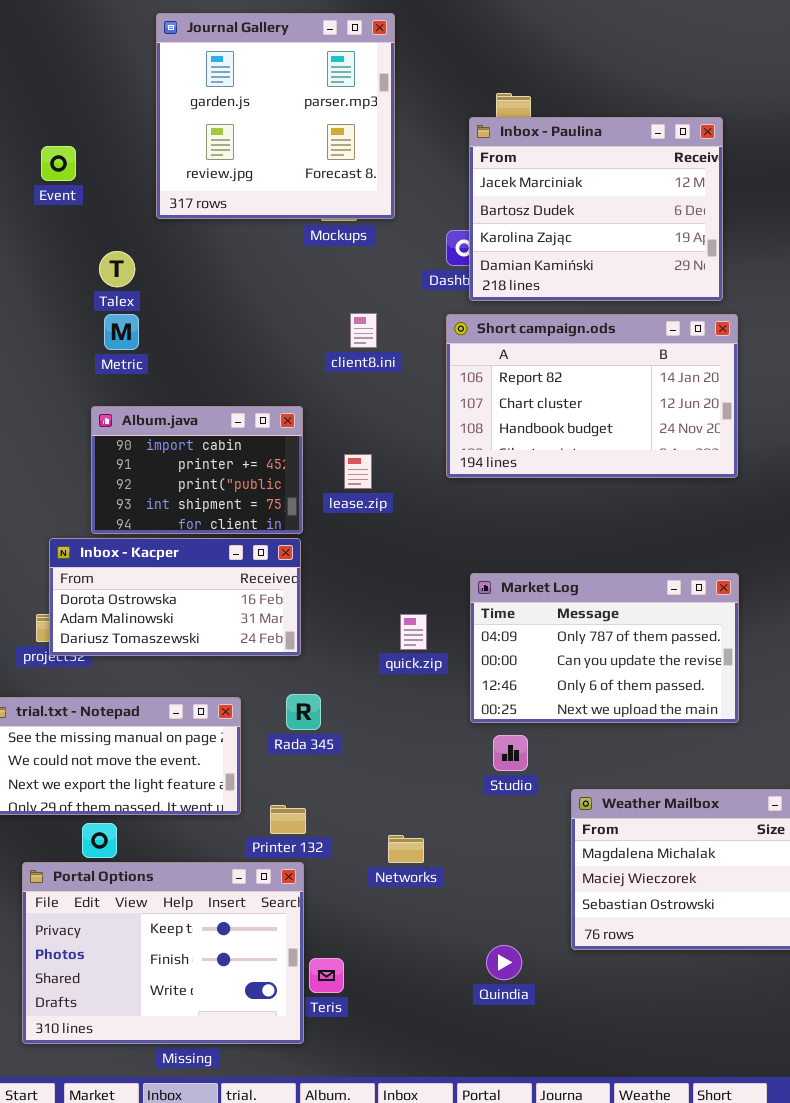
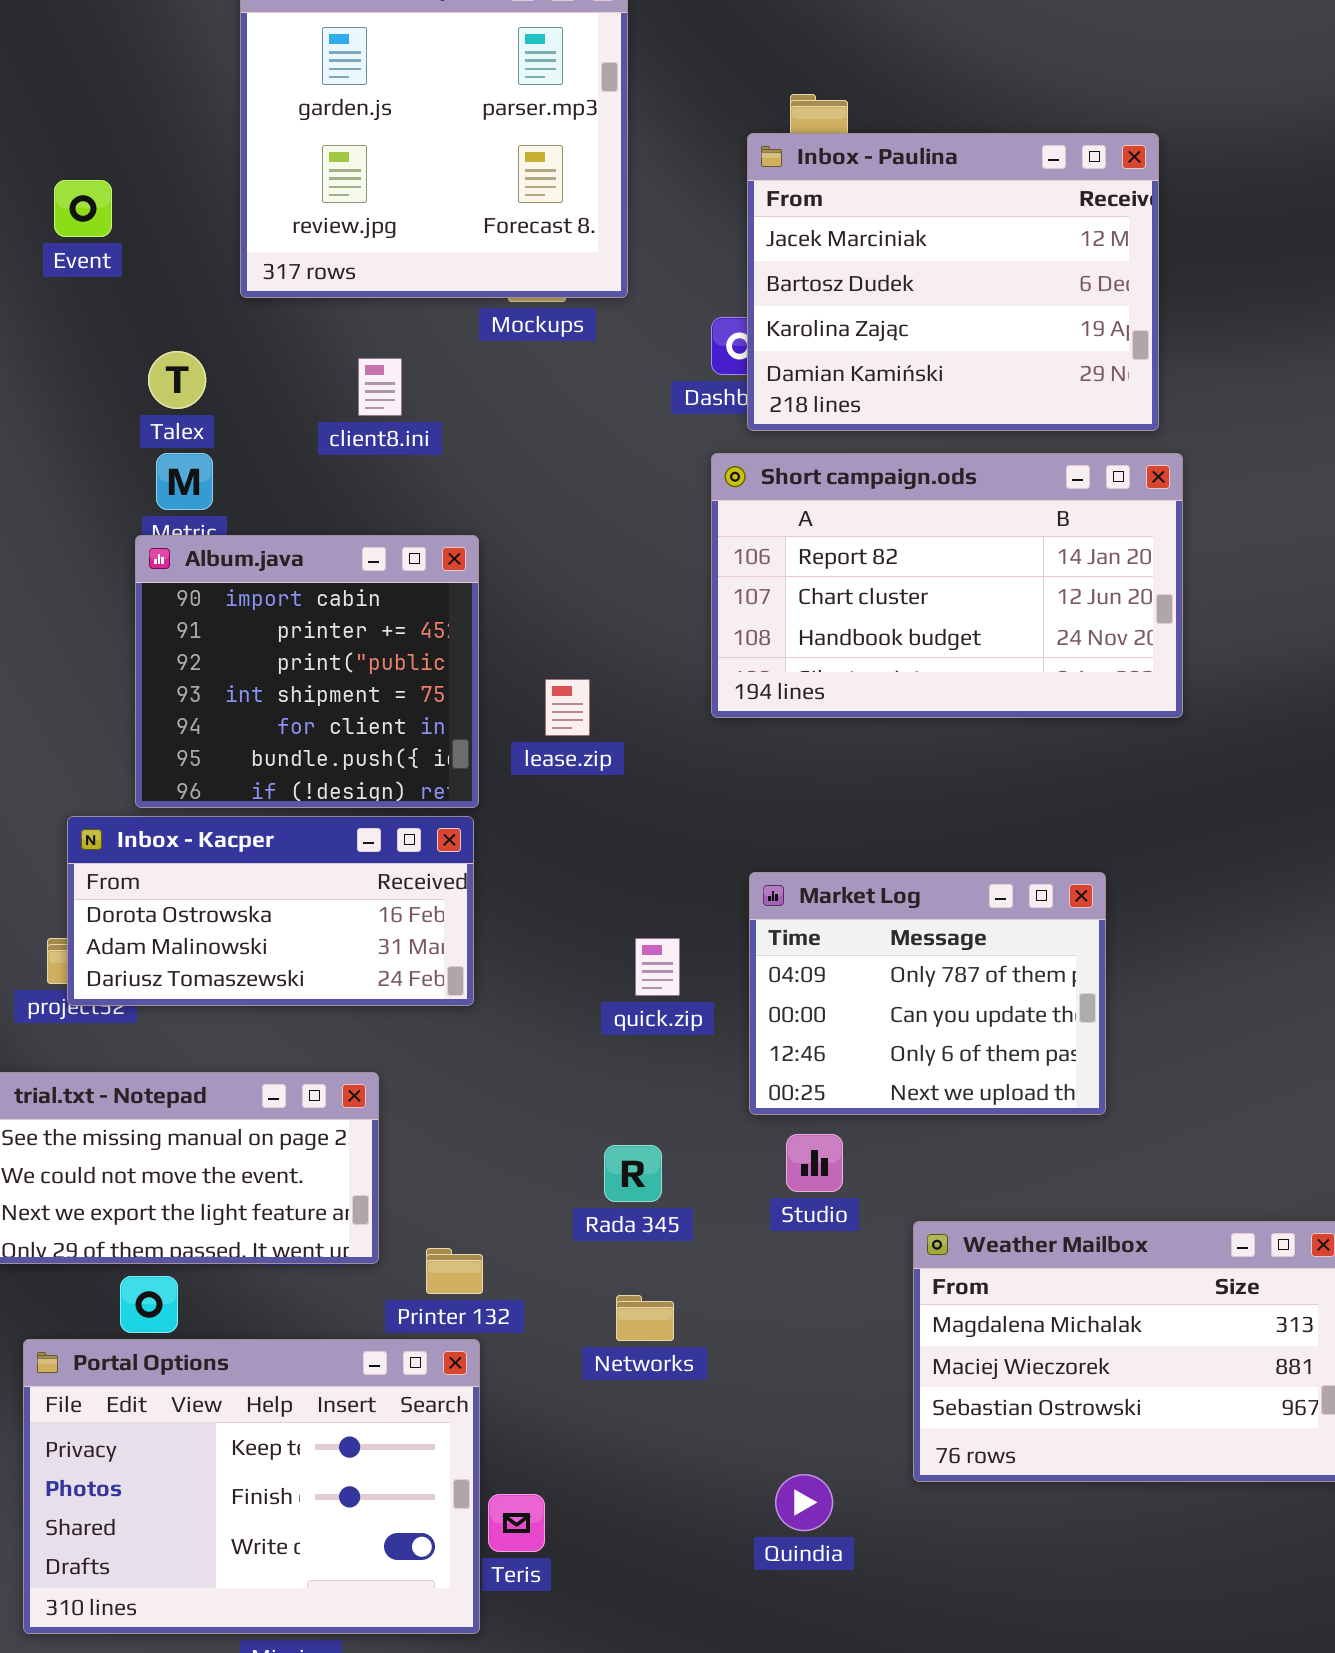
client8.ini: [350,313,377,348] -> [358,358,402,416], moved
Album.java: [91,406,303,534] -> [135,535,479,808], resized
Market Log: [470,573,739,723] -> [749,872,1106,1115], resized
Rada 345: [286,694,321,730] -> [604,1145,662,1202], moved

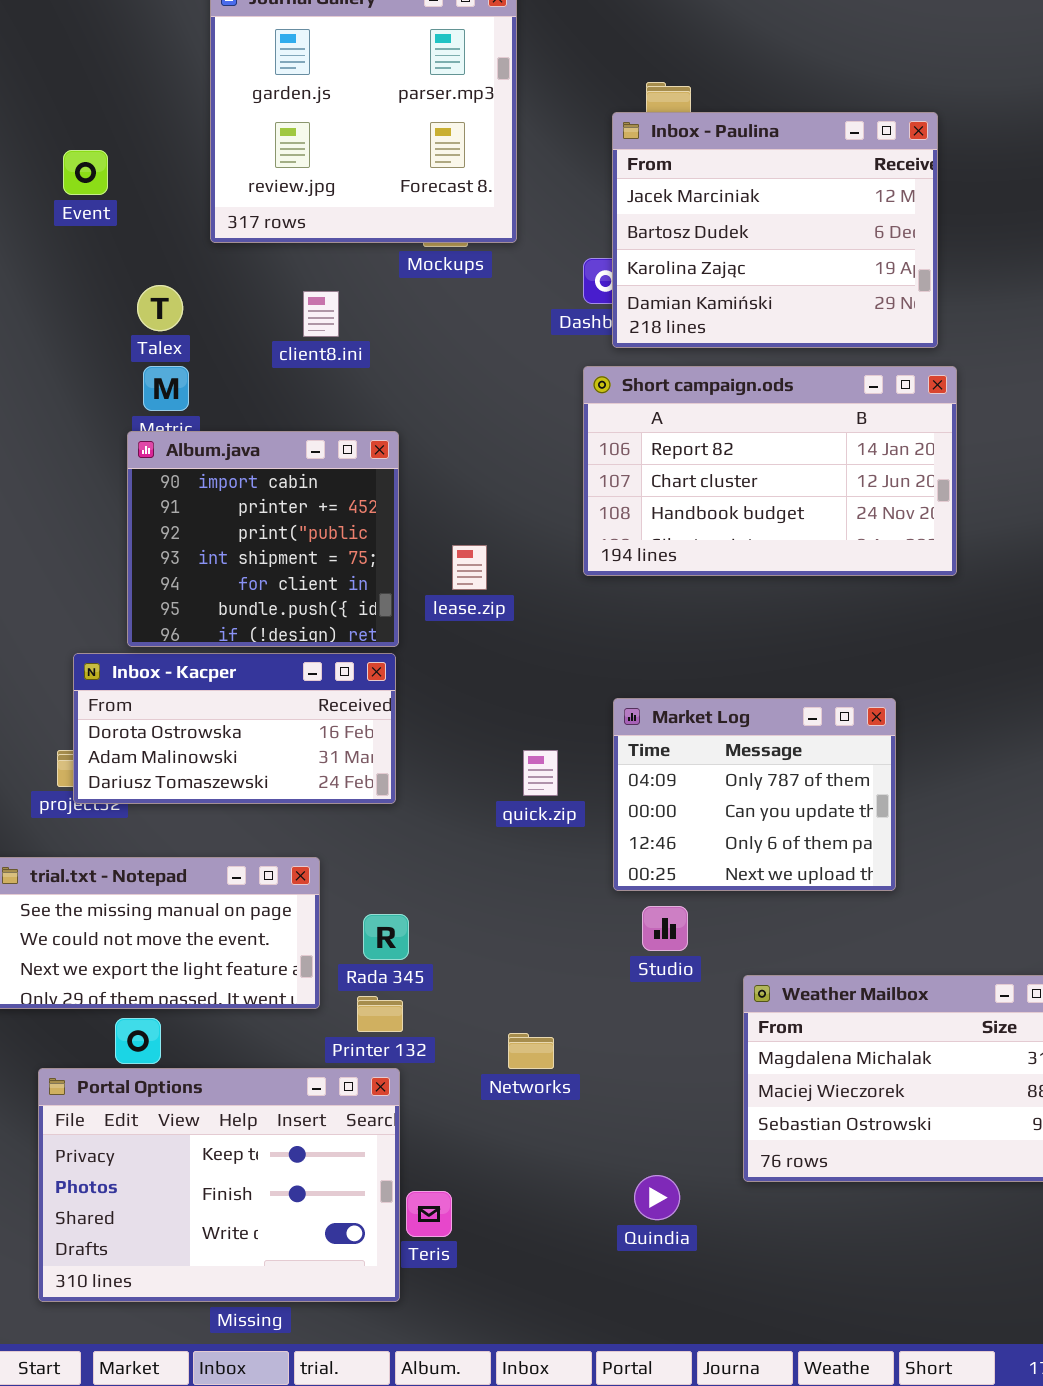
Rada 345: [604,1145,662,1202] -> [363,914,409,960], moved

